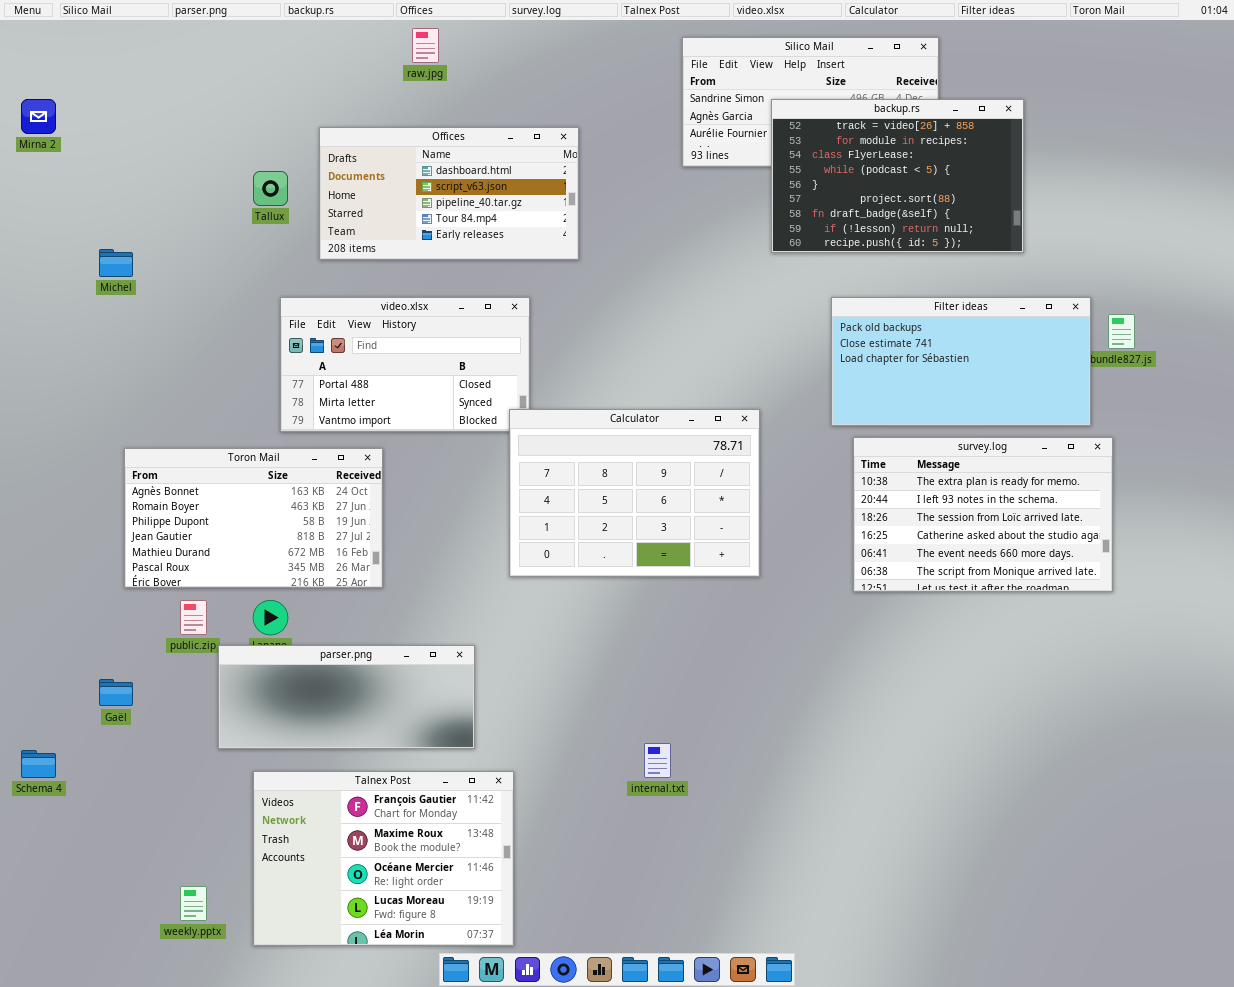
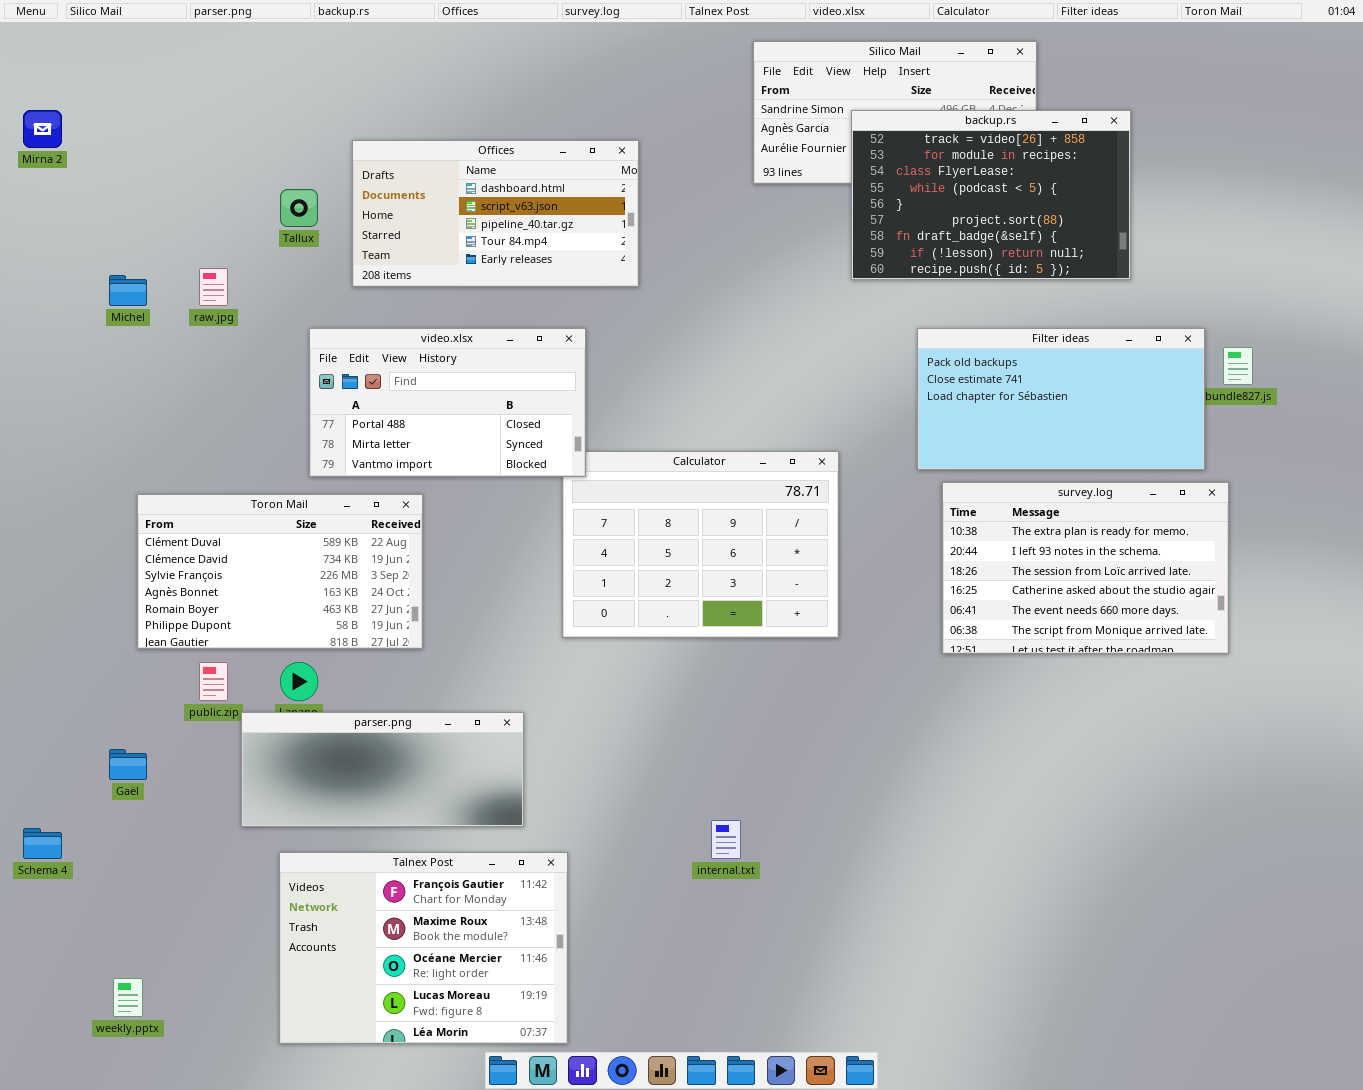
raw.jpg: [412,28,439,63] -> [199,268,228,306], moved
video.xlsx: [280,297,530,432] -> [309,328,586,477], raised
Toron Mail: [124,448,383,588] -> [137,494,423,649], scrolled up 3 rows
weekly.pptx: [180,886,207,921] -> [113,978,143,1017], moved

